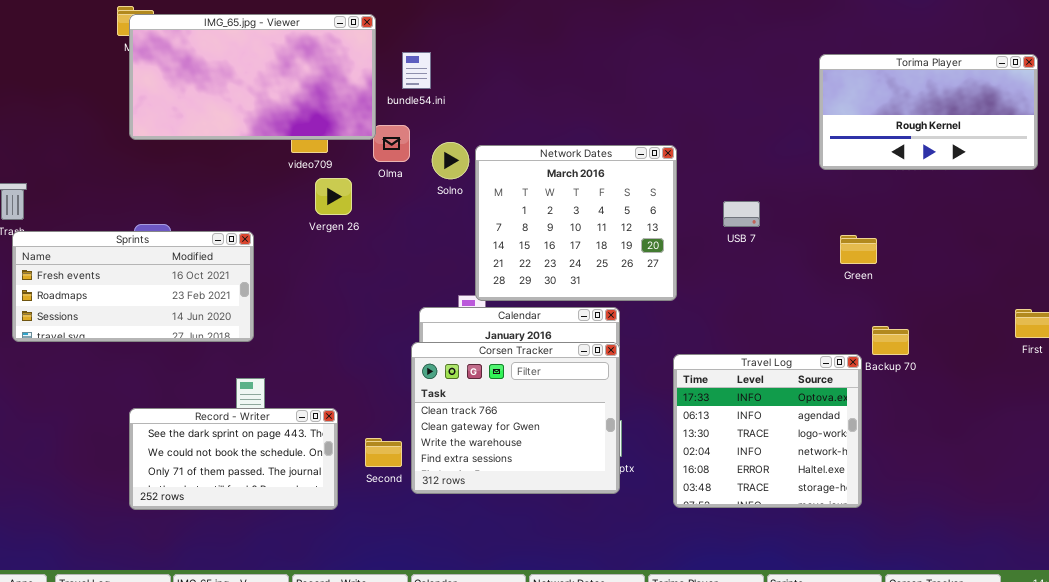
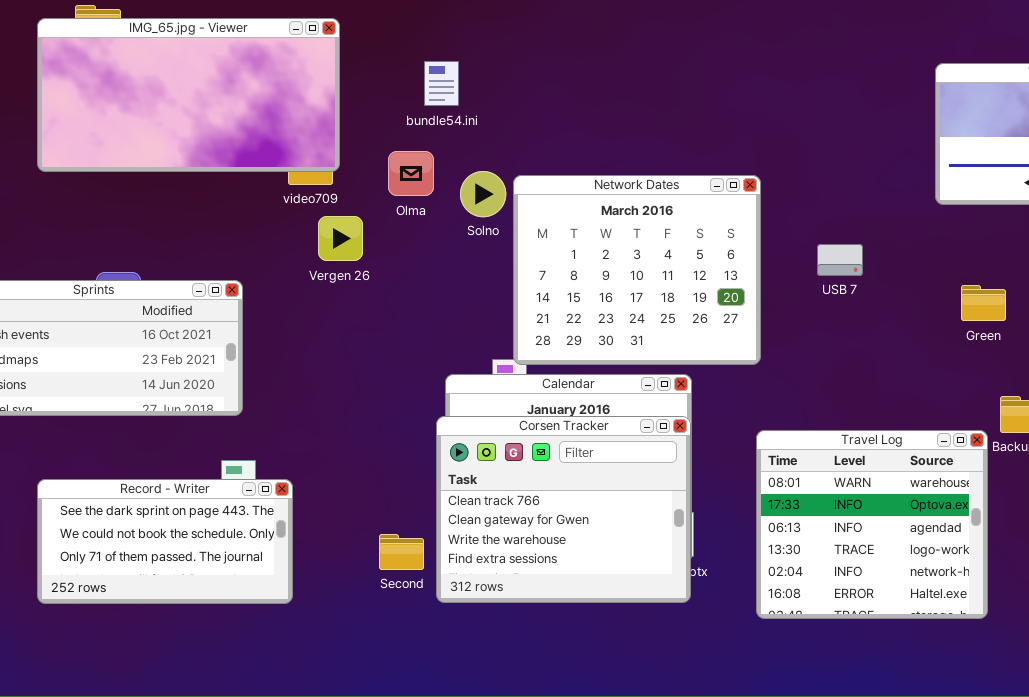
IMG_65.jpg - Viewer: [129,14,376,140] -> [37,18,340,172], moved
Travel Log: [673,354,862,508] -> [756,430,988,619], scrolled up 1 row
Record - Writer: [129,408,338,510] -> [37,479,293,604], moved

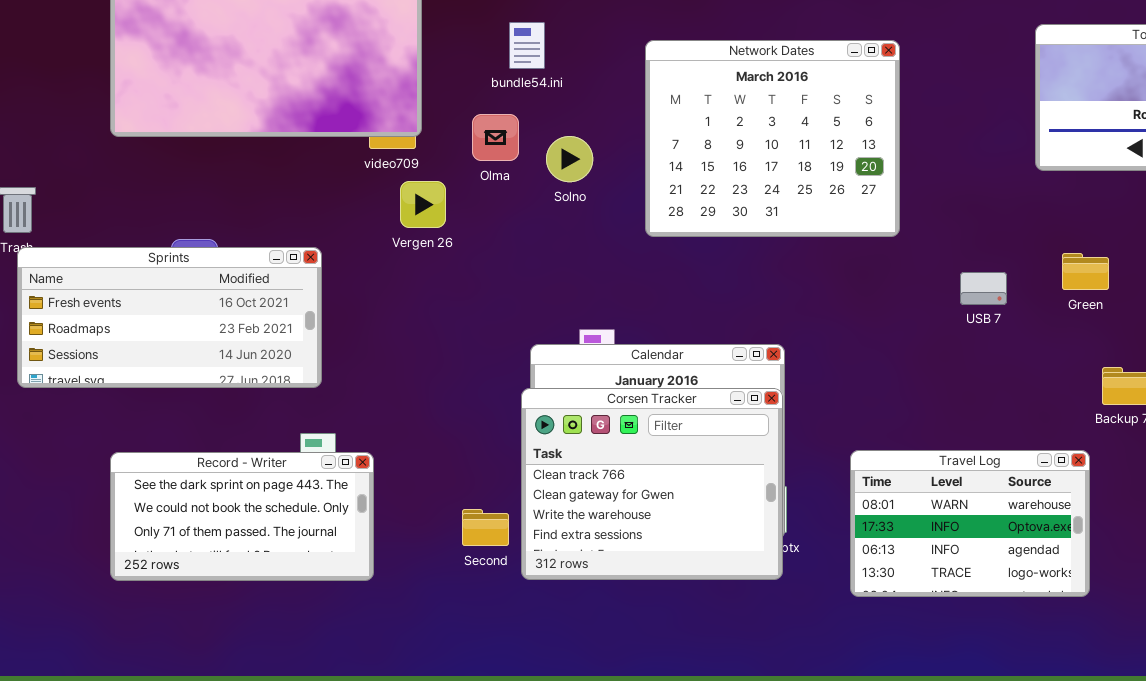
Network Dates: [513,175,761,365] -> [645,40,900,237], moved
USB 7: [817,244,863,276] -> [960,272,1007,305], moved
Travel Log: [756,430,988,619] -> [850,450,1090,597], resized

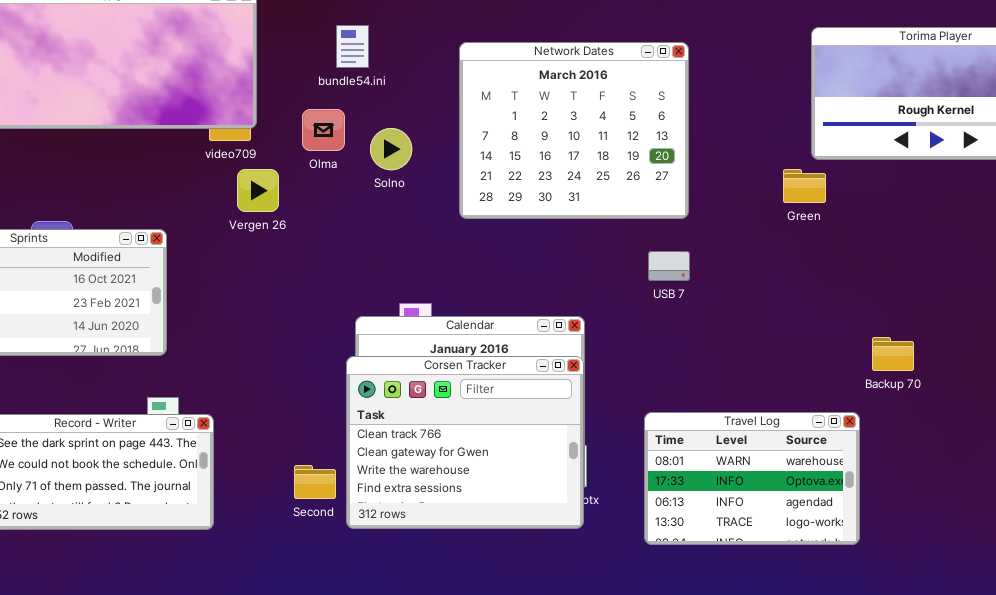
Green: [1062,253,1109,290] -> [783,169,826,203], moved
USB 7: [960,272,1007,305] -> [648,251,690,281], moved

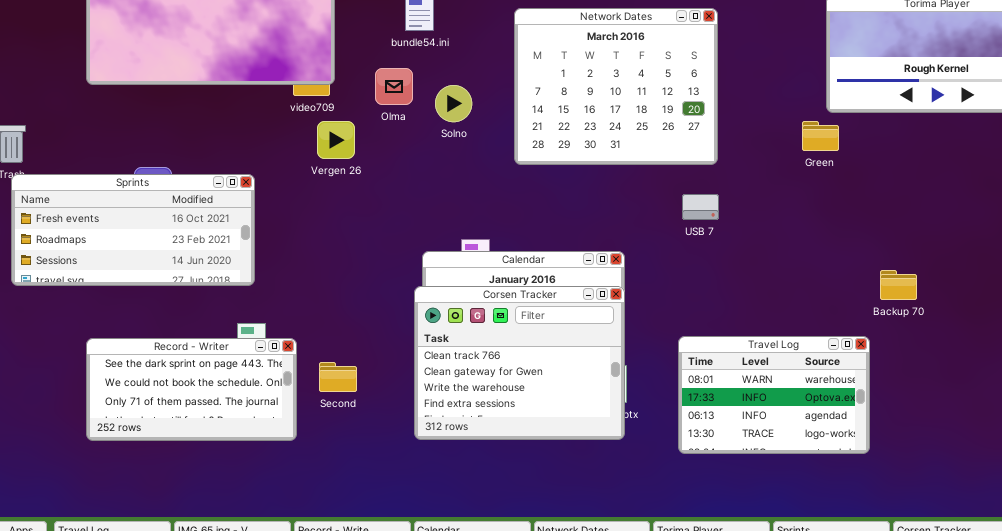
Second: [294,465,336,499] -> [319,362,357,392], moved

